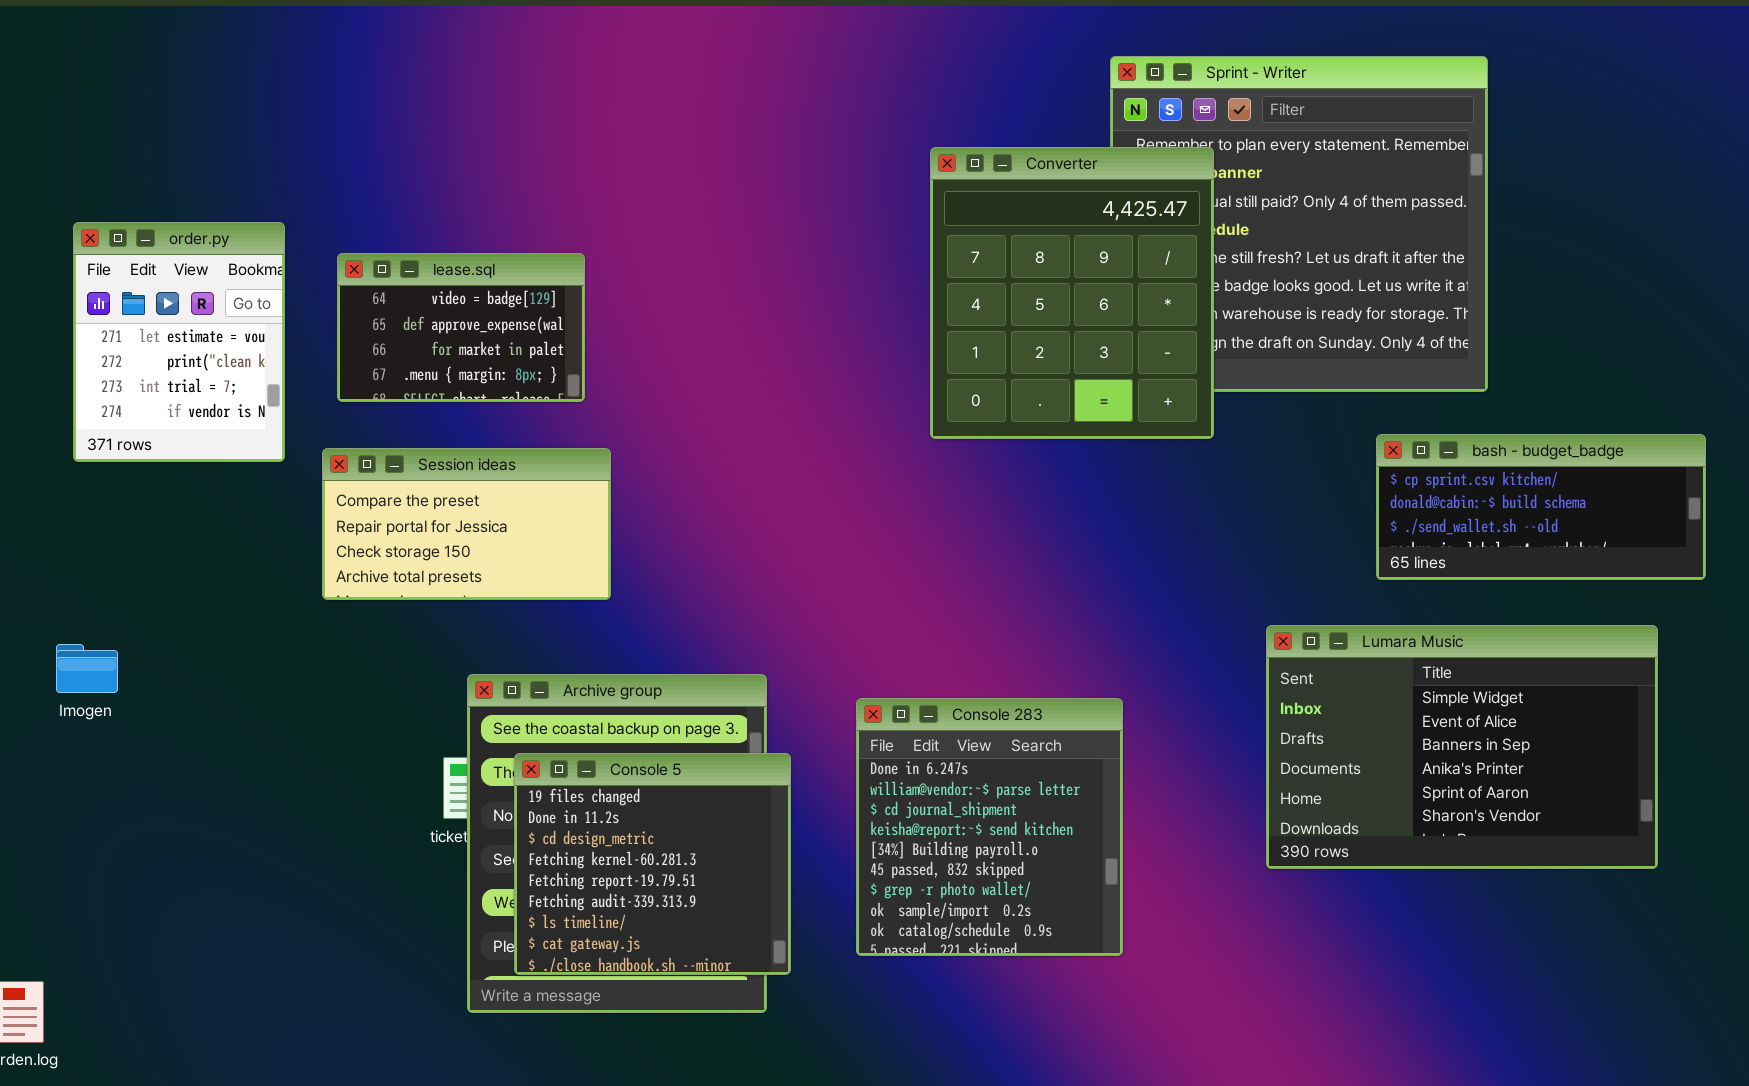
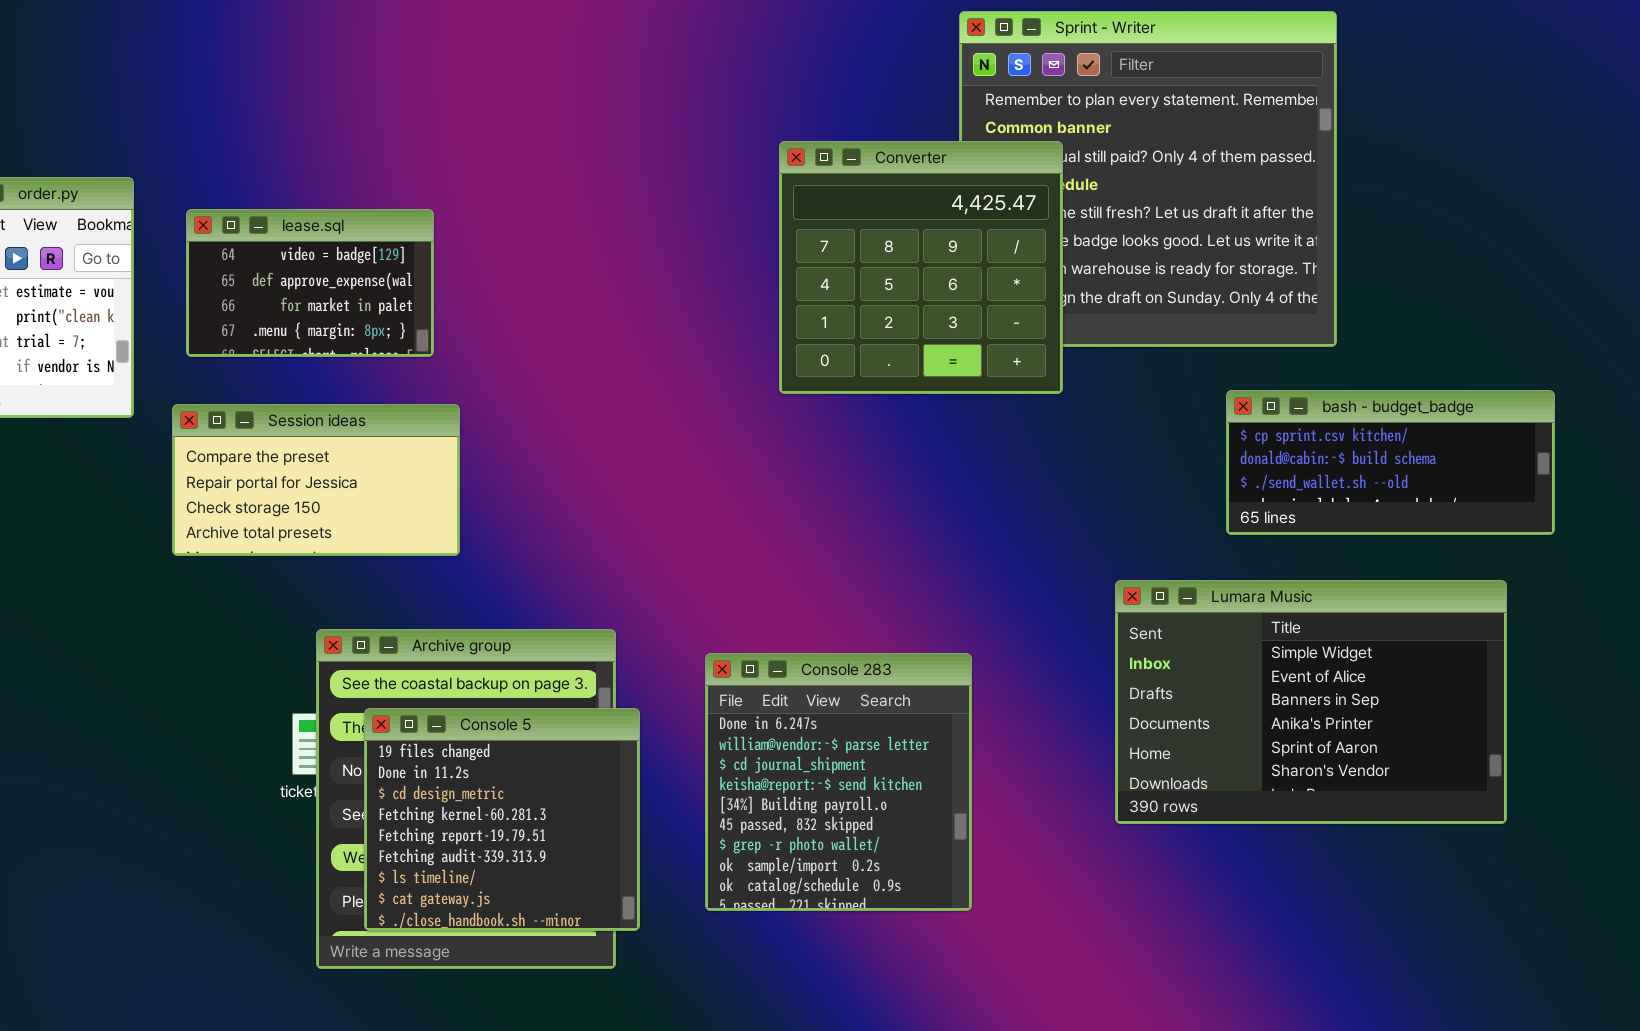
Converter: [930,147,1214,439] -> [779,141,1063,394], resized

